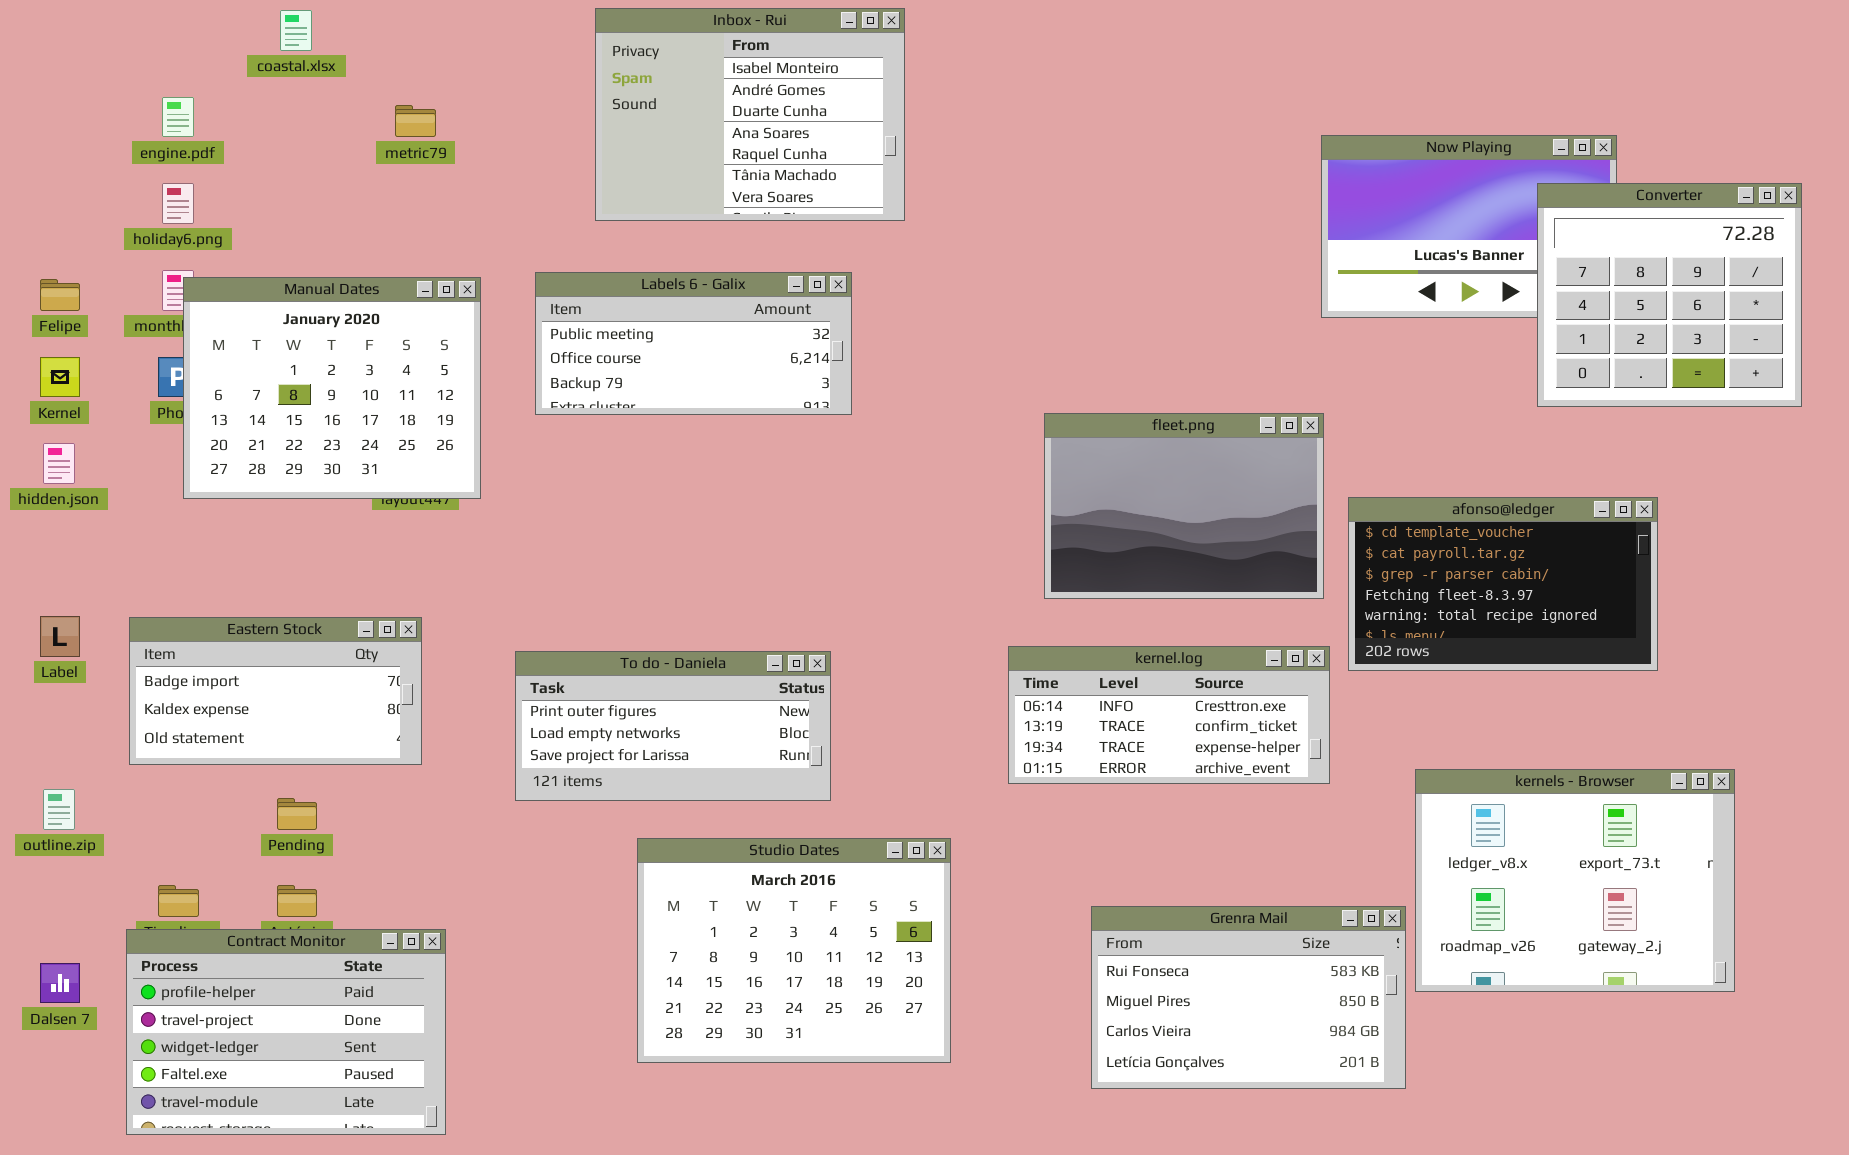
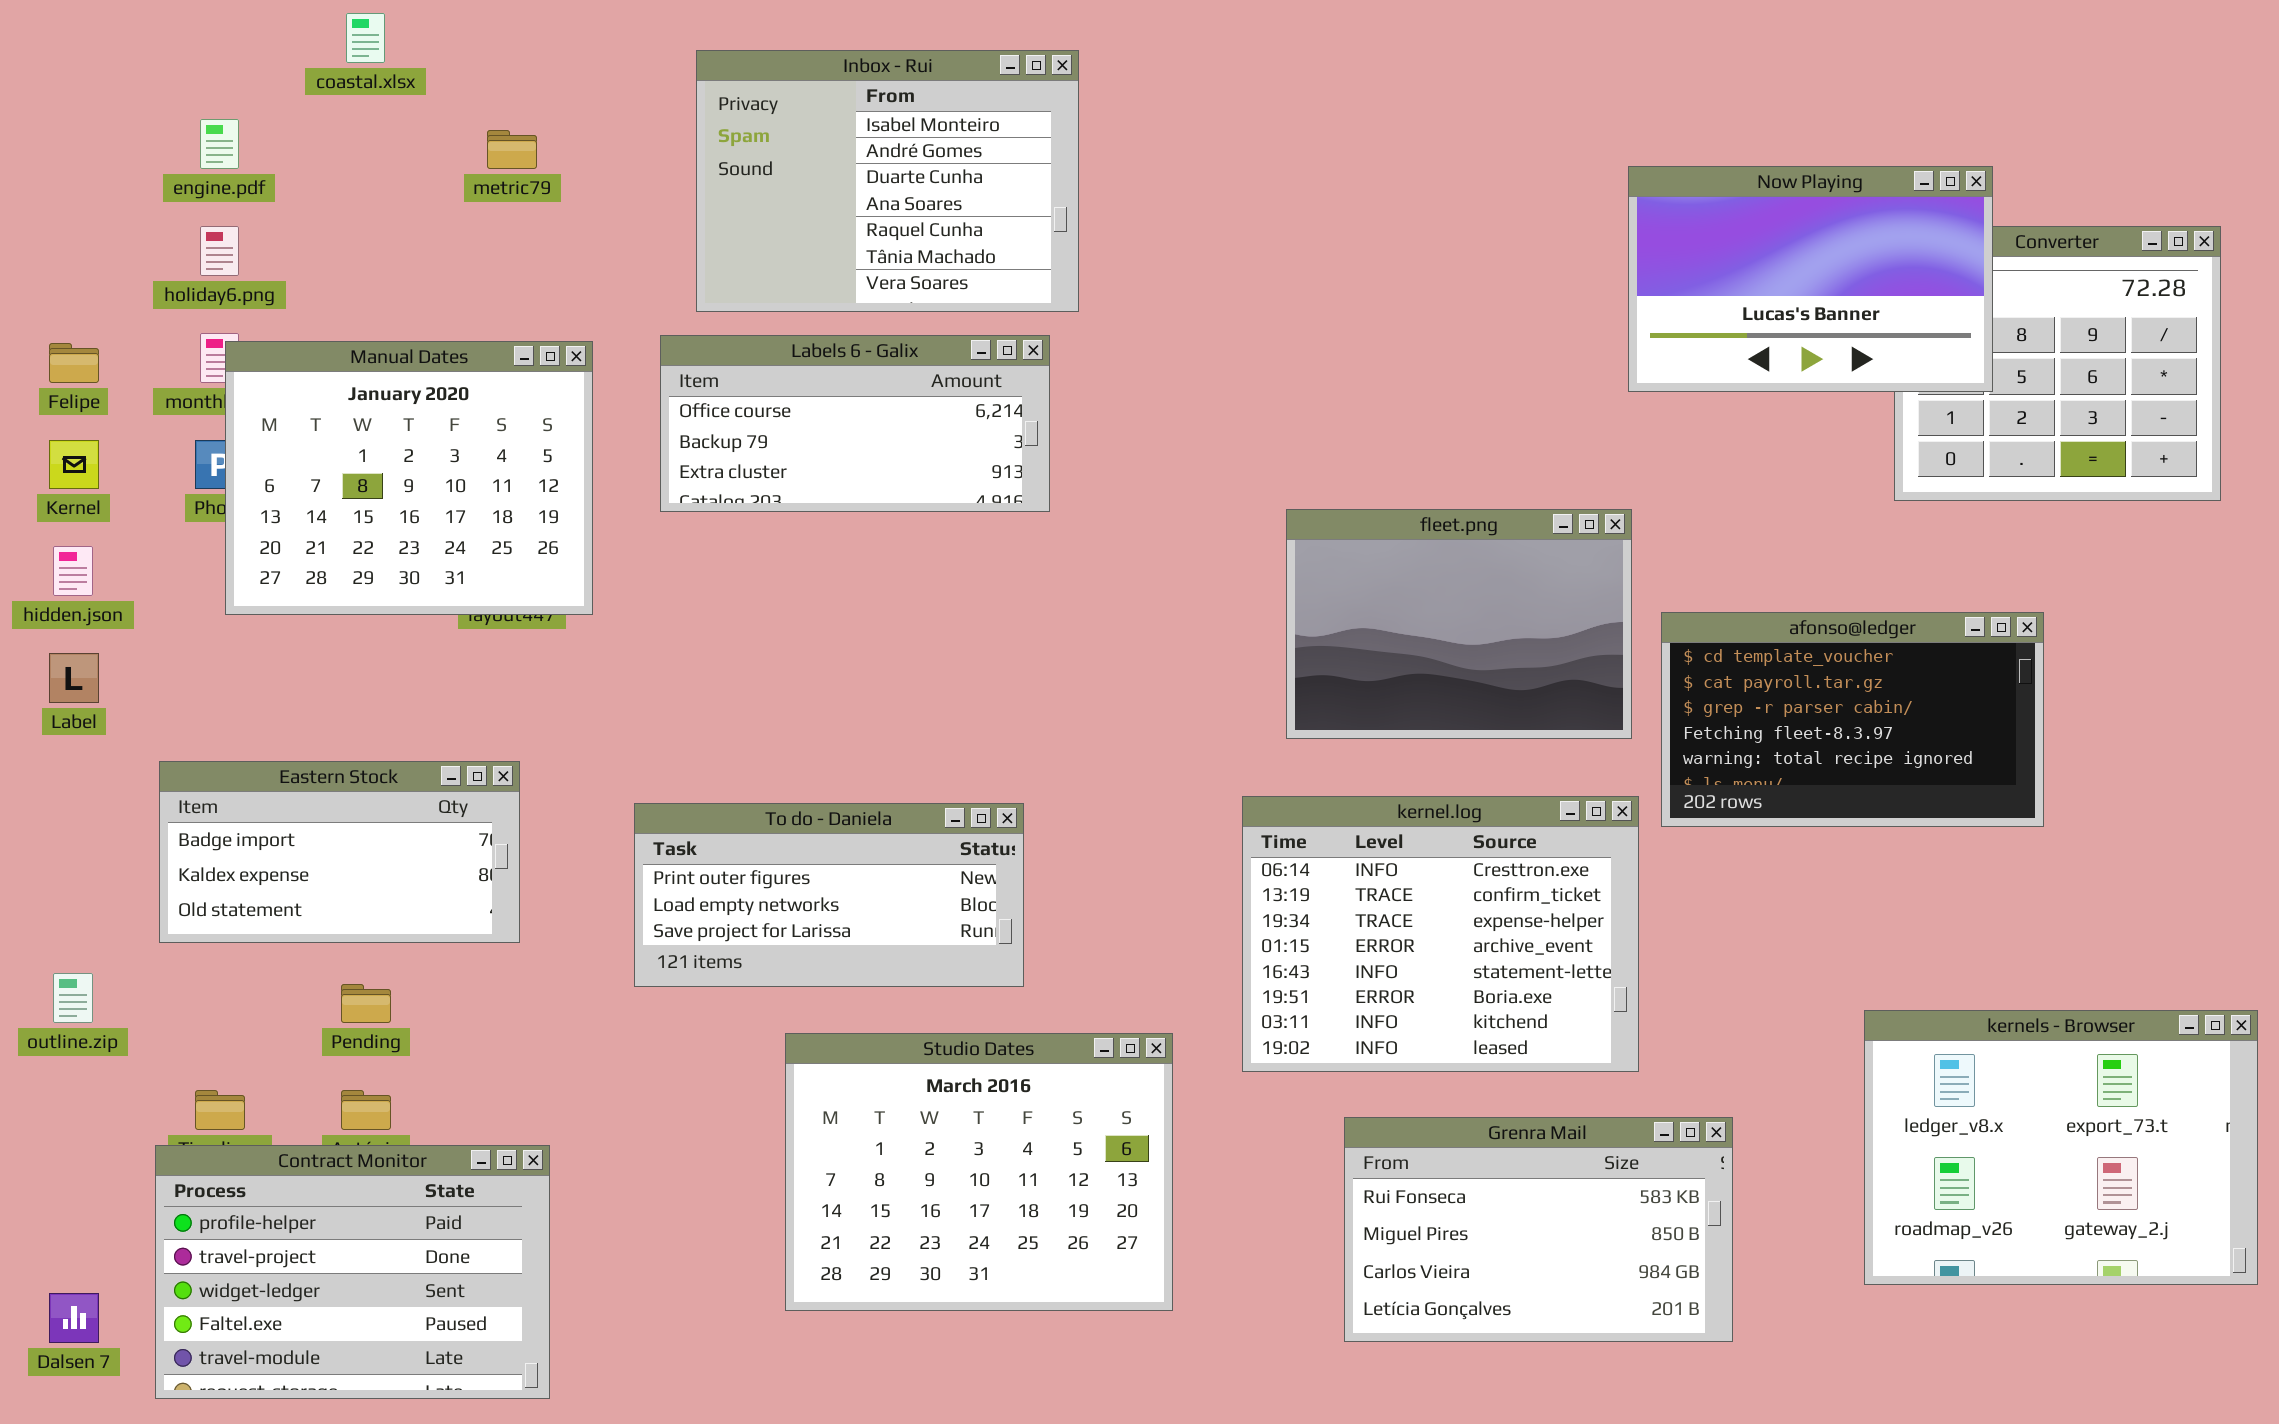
Inbox - Rui: [595,8,905,221] -> [696,50,1079,312], moved
Now Playing: [1321,135,1617,318] -> [1628,166,1993,392], raised
Labels 6 - Galix: [535,272,852,415] -> [660,335,1050,512], scrolled down 1 row
Label: [40,616,80,657] -> [49,653,99,703], moved
kernel.log: [1008,646,1330,784] -> [1242,796,1639,1072], resized
kernels - Browser: [1415,769,1735,992] -> [1864,1010,2258,1285], moved
Dalsen 7: [40,963,80,1003] -> [49,1293,99,1343], moved

